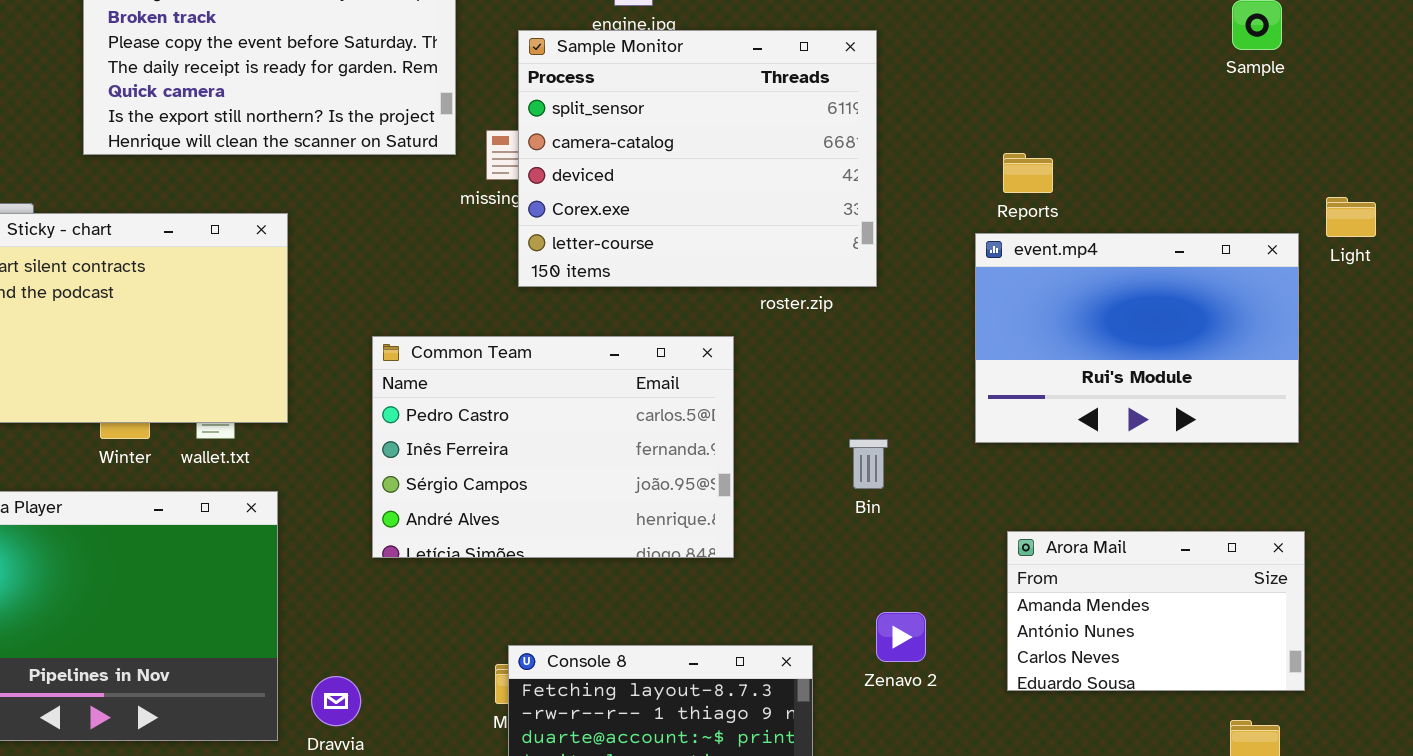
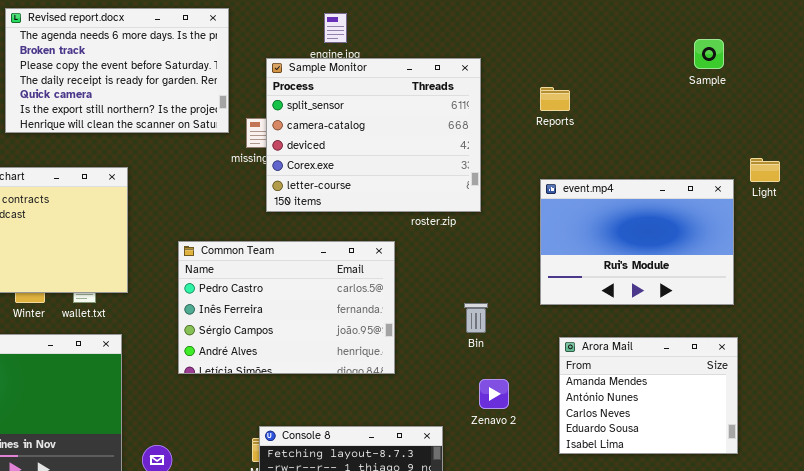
Reports: [1003,153,1053,193] -> [540,87,570,111], moved
Arora Mail: [1007,531,1305,691] -> [559,337,738,454], resized
Zenavo 2: [876,612,926,662] -> [479,379,509,409], moved

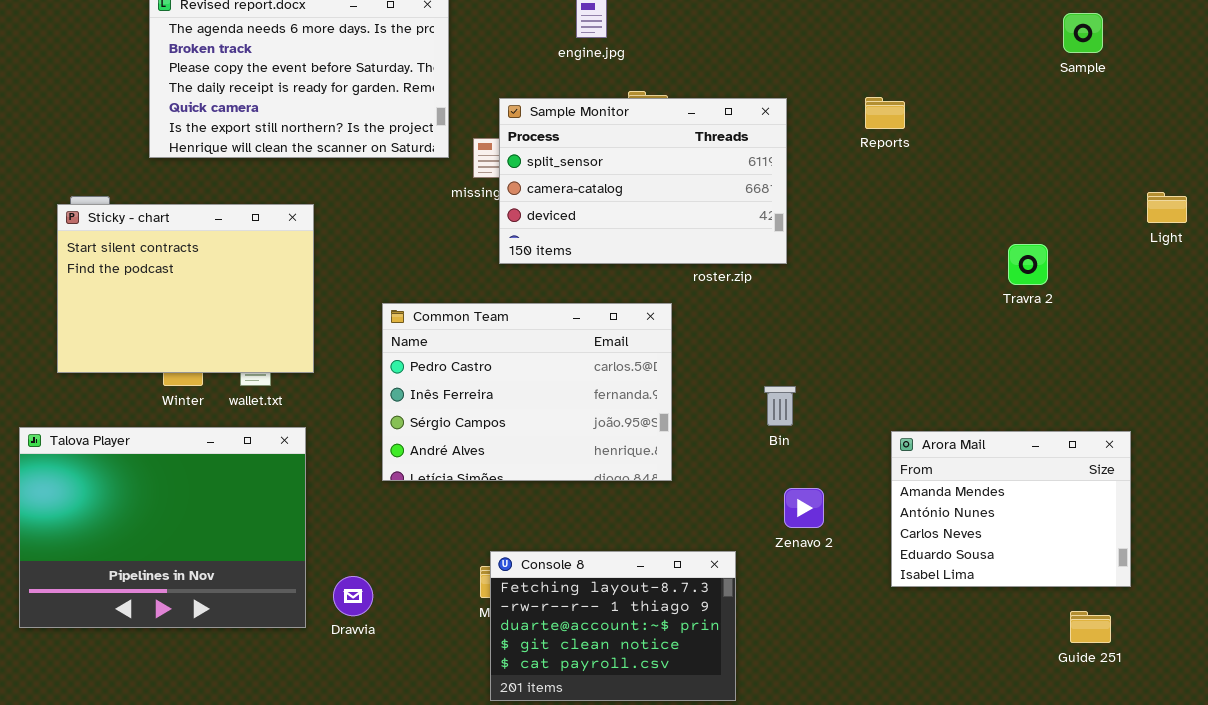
Sample: [694,39,724,69] -> [1063,13,1103,53], moved
Sample Monitor: [266,58,481,212] -> [499,98,787,264], resized
event.mp4: [540,179,734,305] -> none, closed

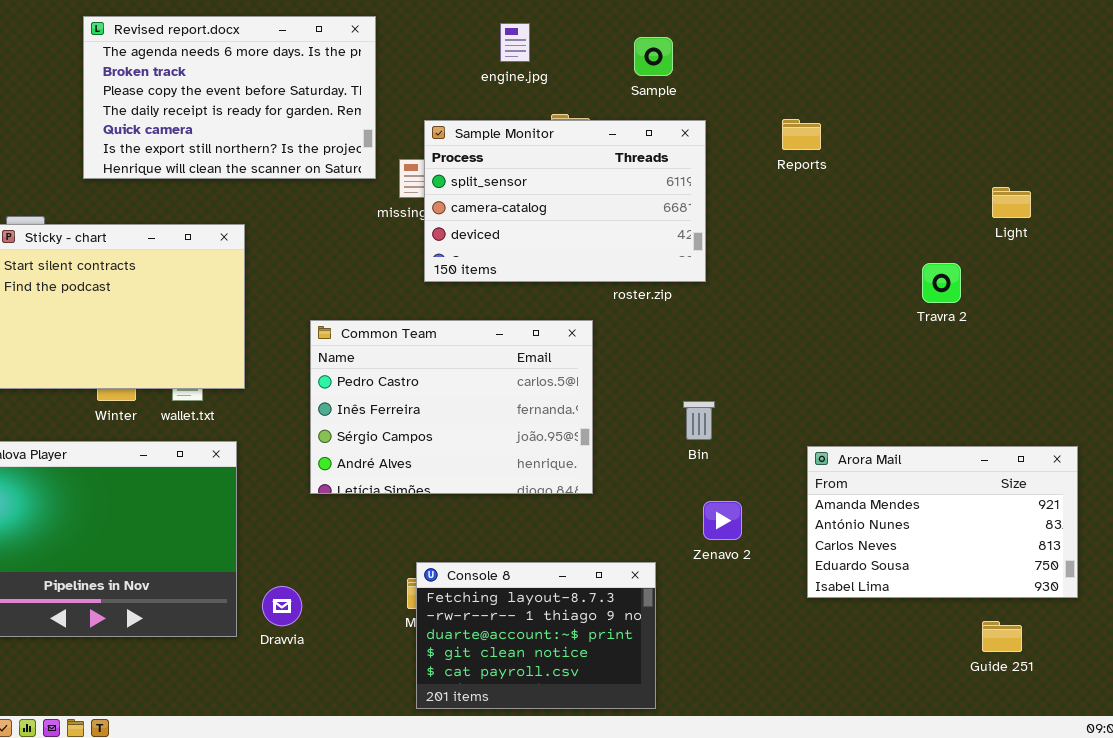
Sample: [1063,13,1103,53] -> [634,37,673,76], moved
Light: [1147,192,1187,223] -> [992,187,1031,218], moved
Arora Mail: [891,431,1131,587] -> [807,446,1078,598], resized

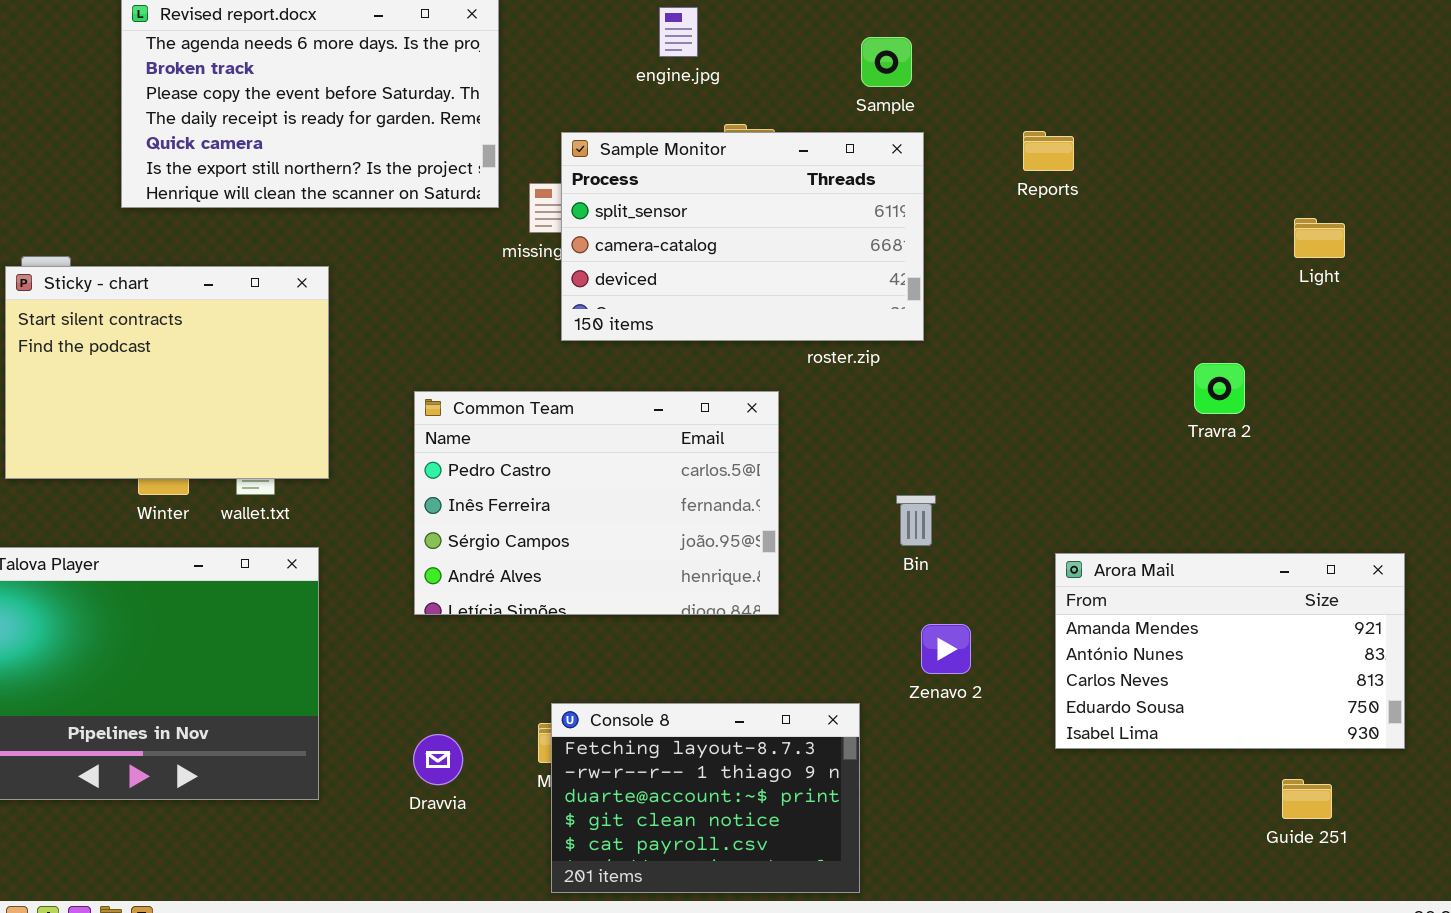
Sample: [634,37,673,76] -> [861,37,912,87], moved
Travra 2: [922,263,961,303] -> [1194,363,1245,414], moved
Dravvia: [262,586,302,626] -> [413,734,463,785], moved

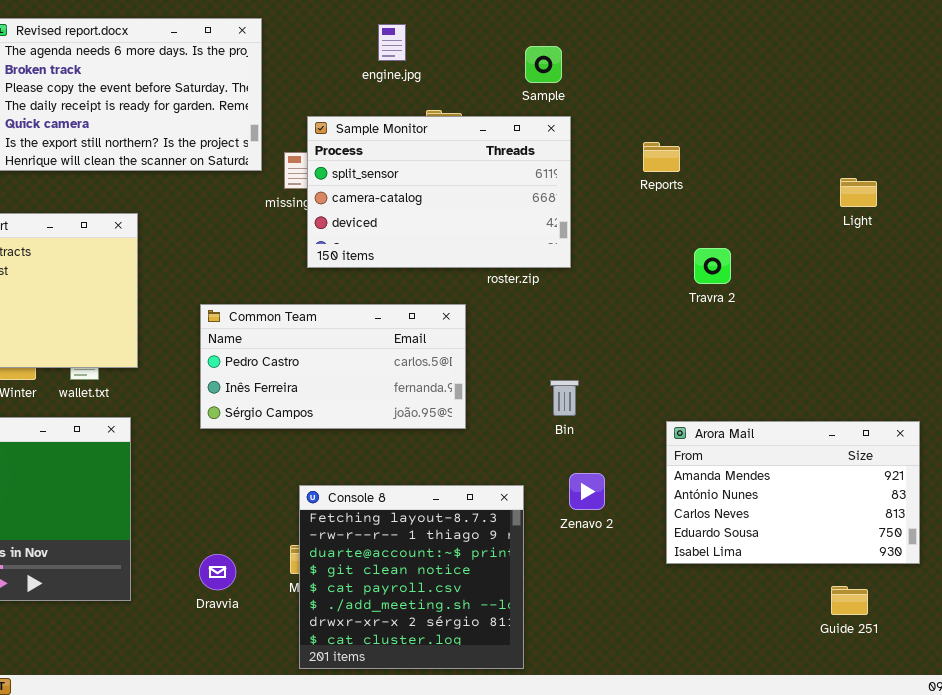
Reports: [1023,131,1074,171] -> [643,142,680,172], moved
Travra 2: [1194,363,1245,414] -> [694,248,731,284], moved
Common Team: [414,391,779,615] -> [200,304,466,429], resized
Console 8: [551,703,860,893] -> [299,485,524,669], resized

